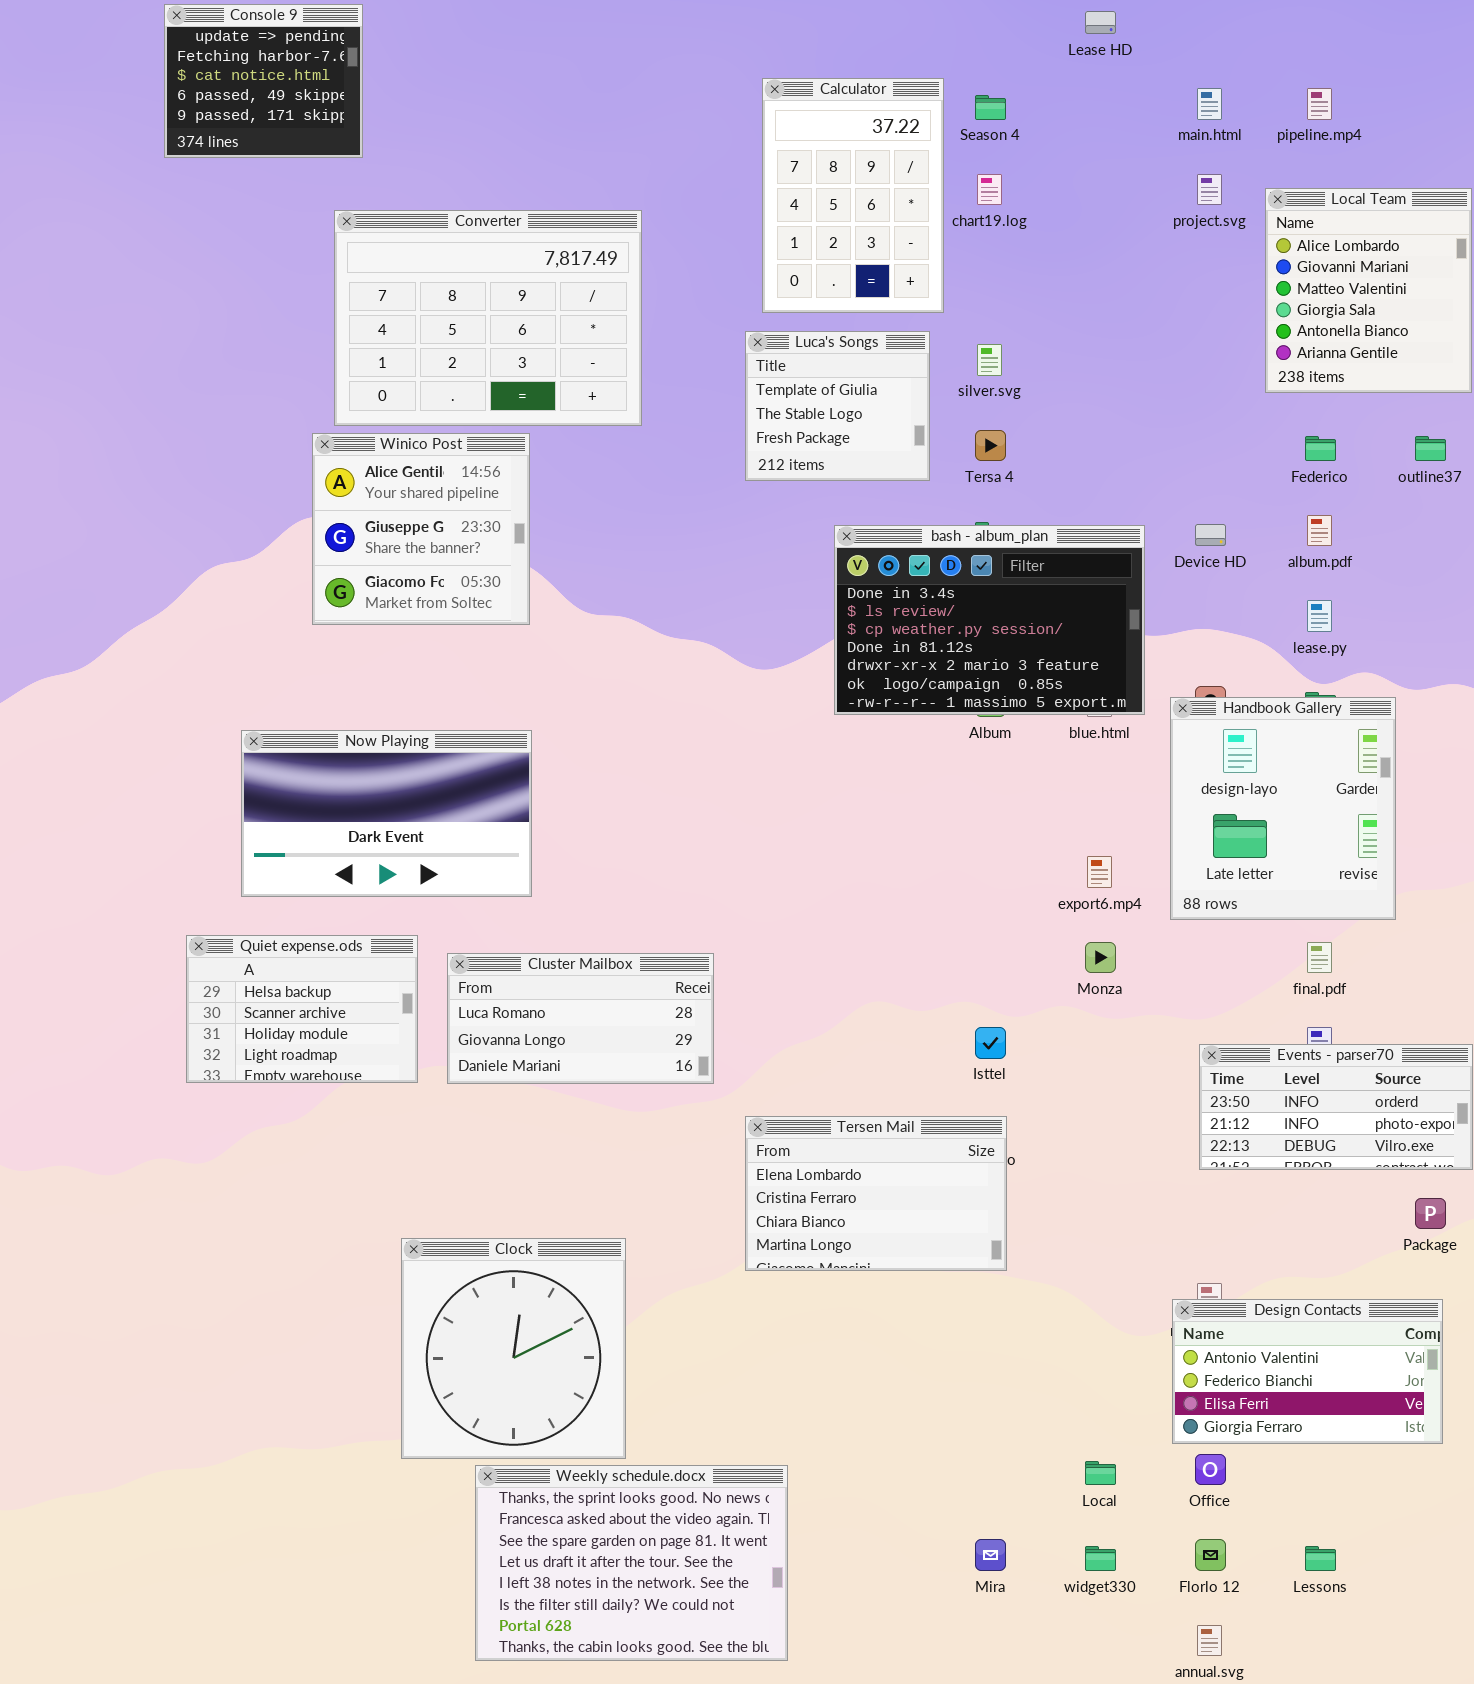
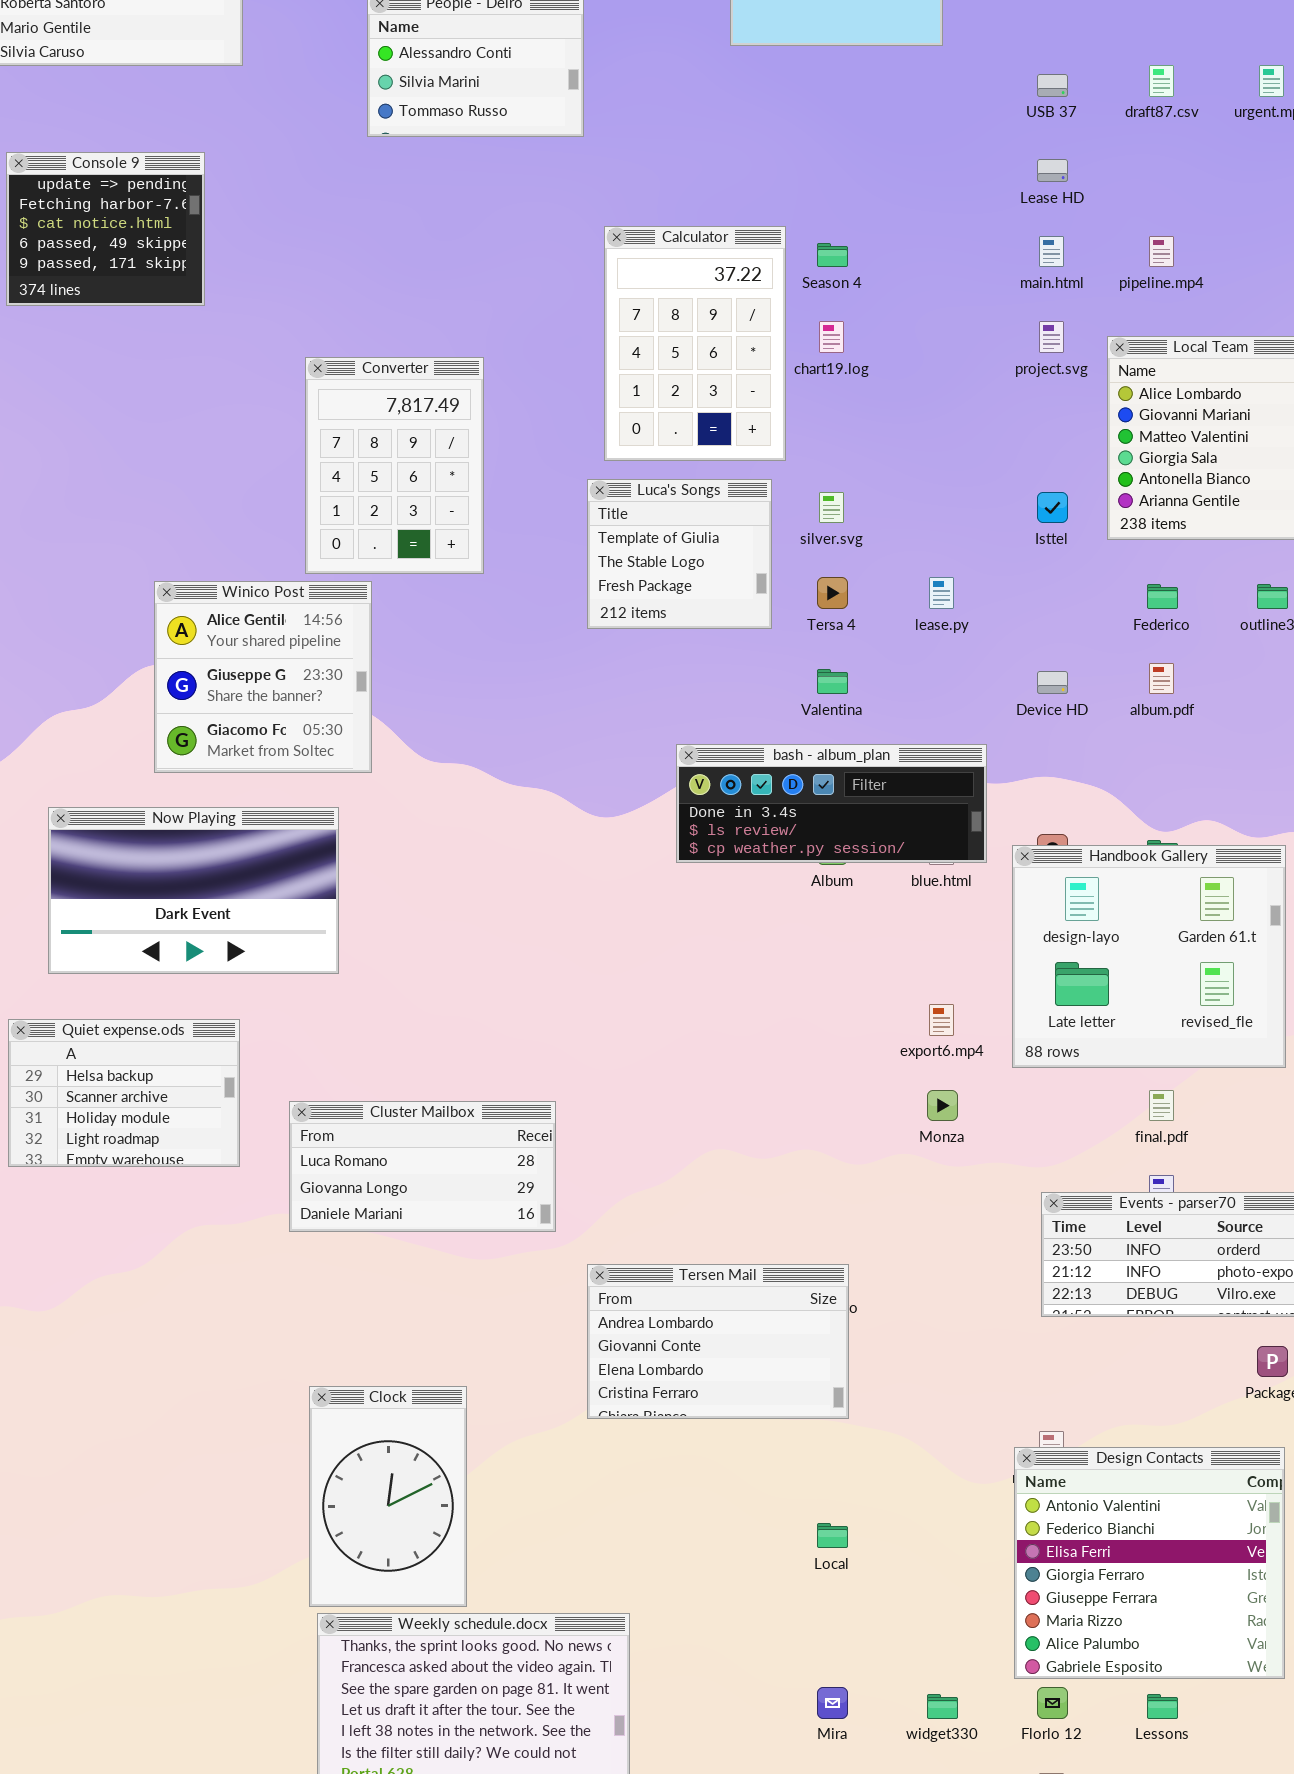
Lease HD: [1085,11,1116,34] -> [1037,159,1068,182], moved
Converter: [334,210,642,426] -> [305,357,484,574], resized
bash - album_plan: [834,525,1145,715] -> [676,744,987,863], resized
lease.py: [1307,600,1332,632] -> [929,577,954,609], moved
Handbook Gallery: [1170,697,1396,920] -> [1012,845,1286,1068], resized
Now Playing: [241,730,532,897] -> [48,807,339,974], moved
Quiet expense.ods: [186,935,418,1083] -> [8,1019,240,1167], moved
Isttel: [975,1027,1006,1059] -> [1037,492,1068,523], moved
Tersen Mail: [745,1116,1007,1271] -> [587,1264,849,1419], scrolled up 2 rows
Clock: [401,1238,626,1459] -> [309,1386,467,1607], resized
Design Contacts: [1172,1299,1443,1444] -> [1014,1447,1285,1679], resized
Local: [1085,1461,1116,1485] -> [817,1523,848,1548], moved

